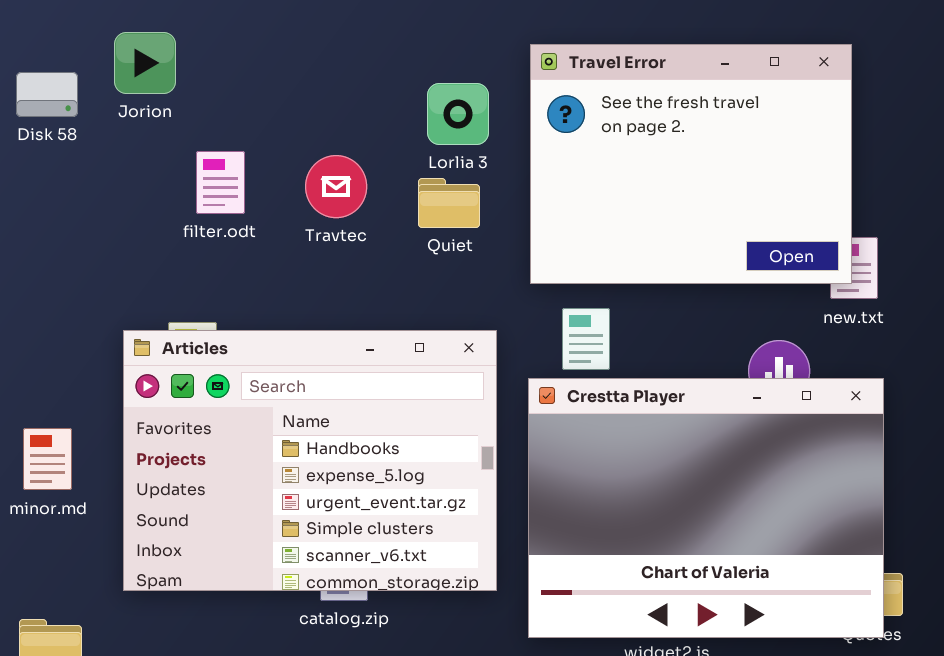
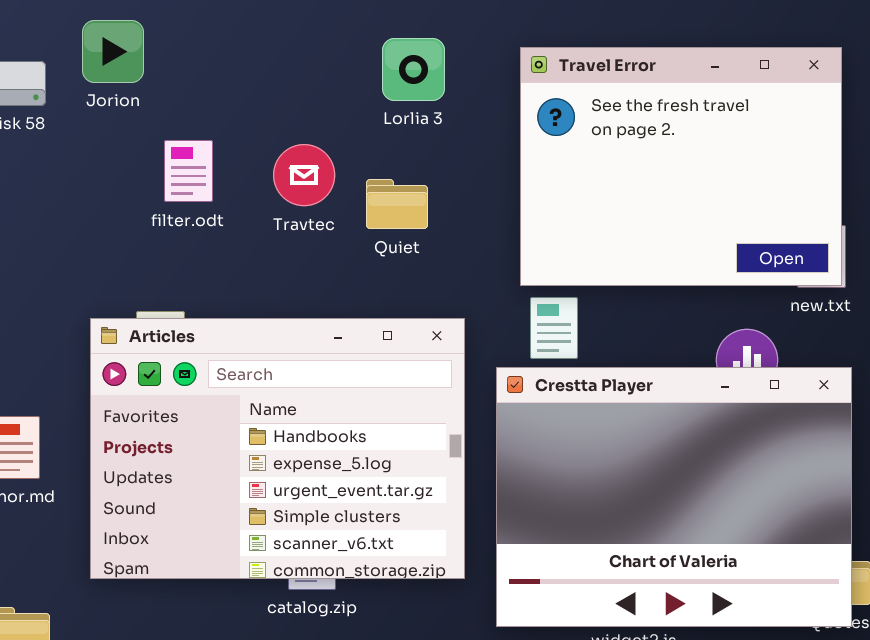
Travel Error: [530,44,852,284] -> [520,47,842,286], moved
Lorlia 3: [427,83,489,145] -> [382,38,445,101], moved
Quiet: [418,178,480,228] -> [366,179,428,229], moved

